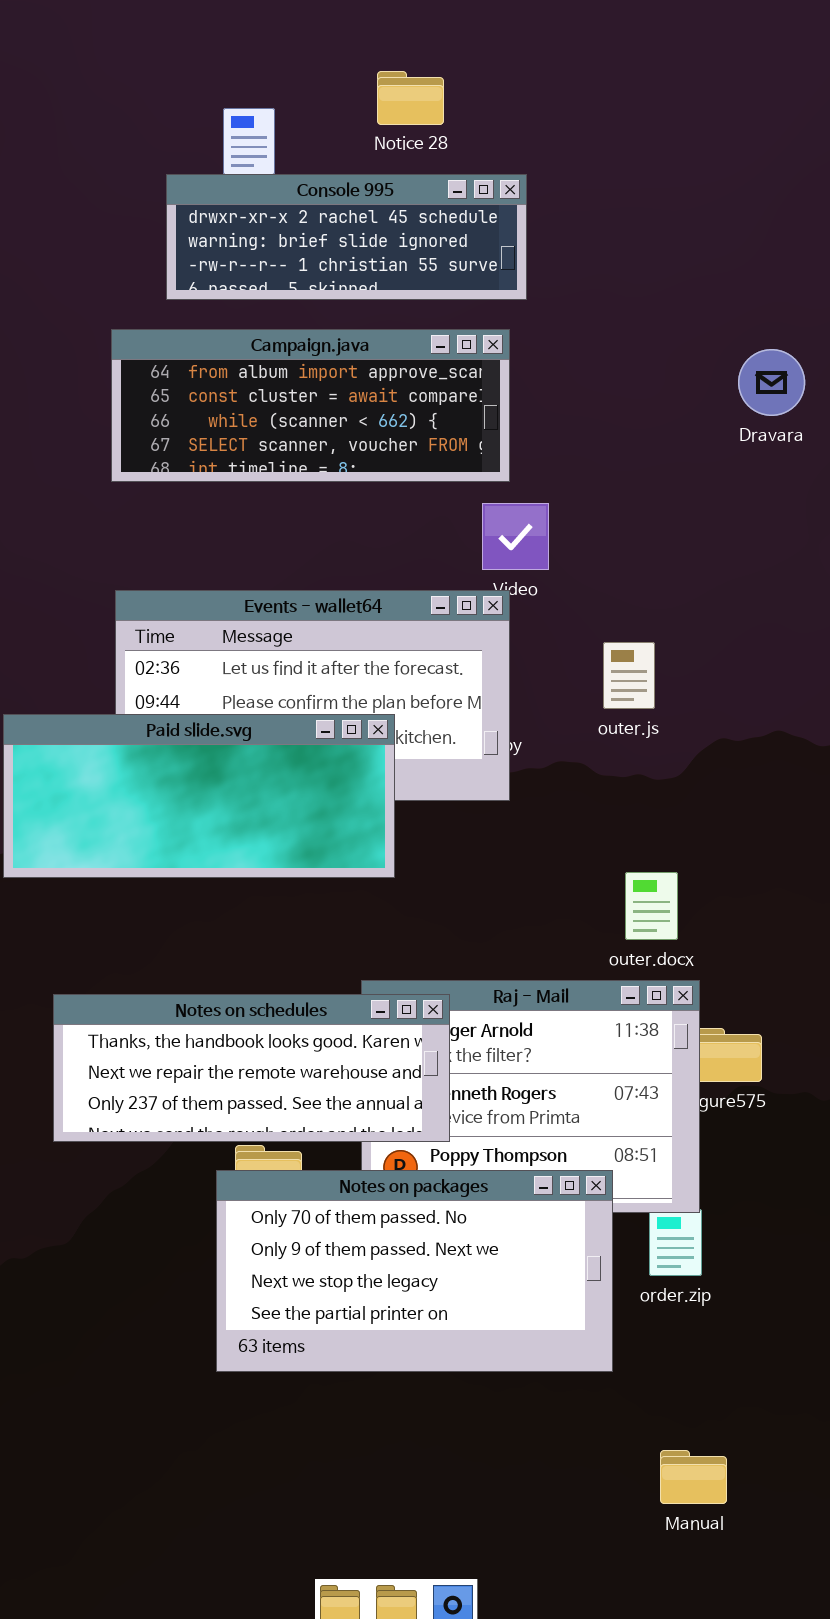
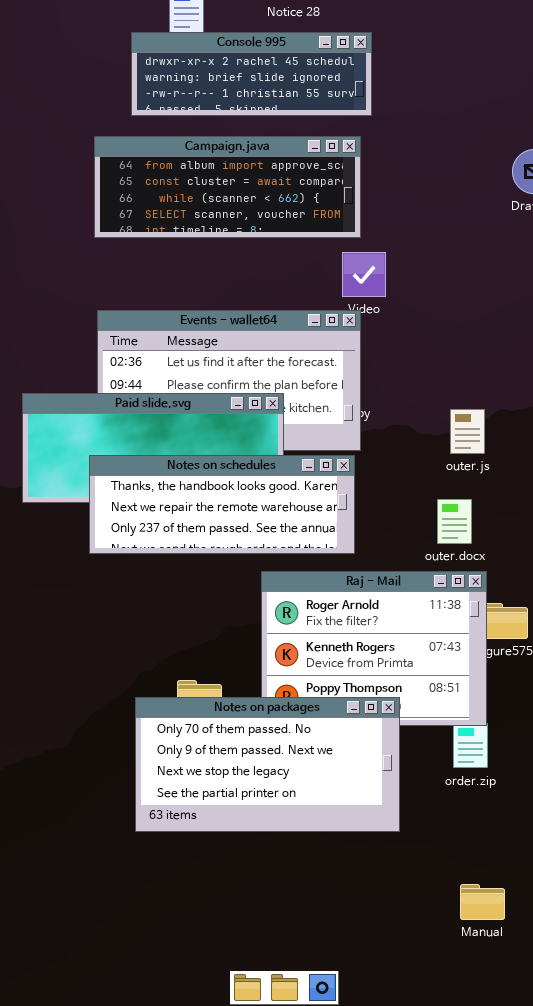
outer.js: [603,642,655,709] -> [450,409,485,454], moved
Notes on schedules: [53,994,450,1142] -> [89,455,355,554], moved
Notes on packages: [216,1170,613,1372] -> [135,697,400,832], moved

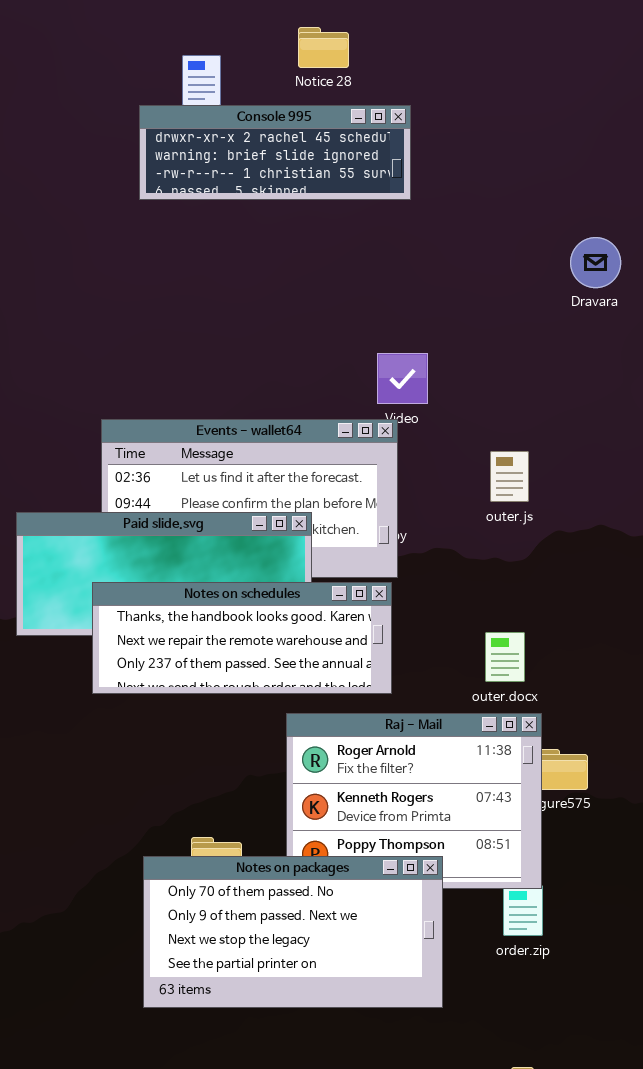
Campaign.java: [94,136,361,238] -> none, closed
outer.js: [450,409,485,454] -> [490,451,529,502], moved

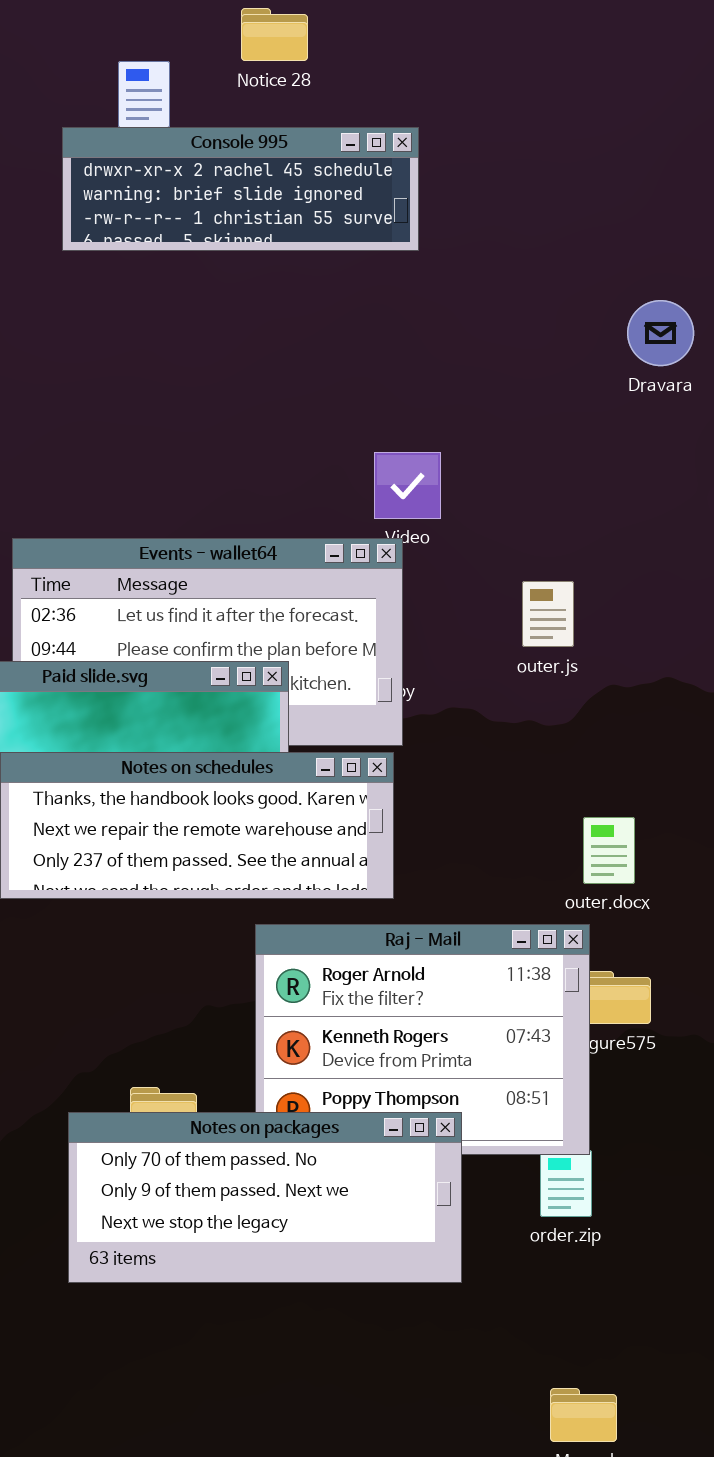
Notice 28: [298,27,349,68] -> [241,8,308,61], moved
outer.docx: [485,632,525,682] -> [583,817,635,884], moved
Notes on packages: [143,856,443,1008] -> [68,1112,462,1283], resized

